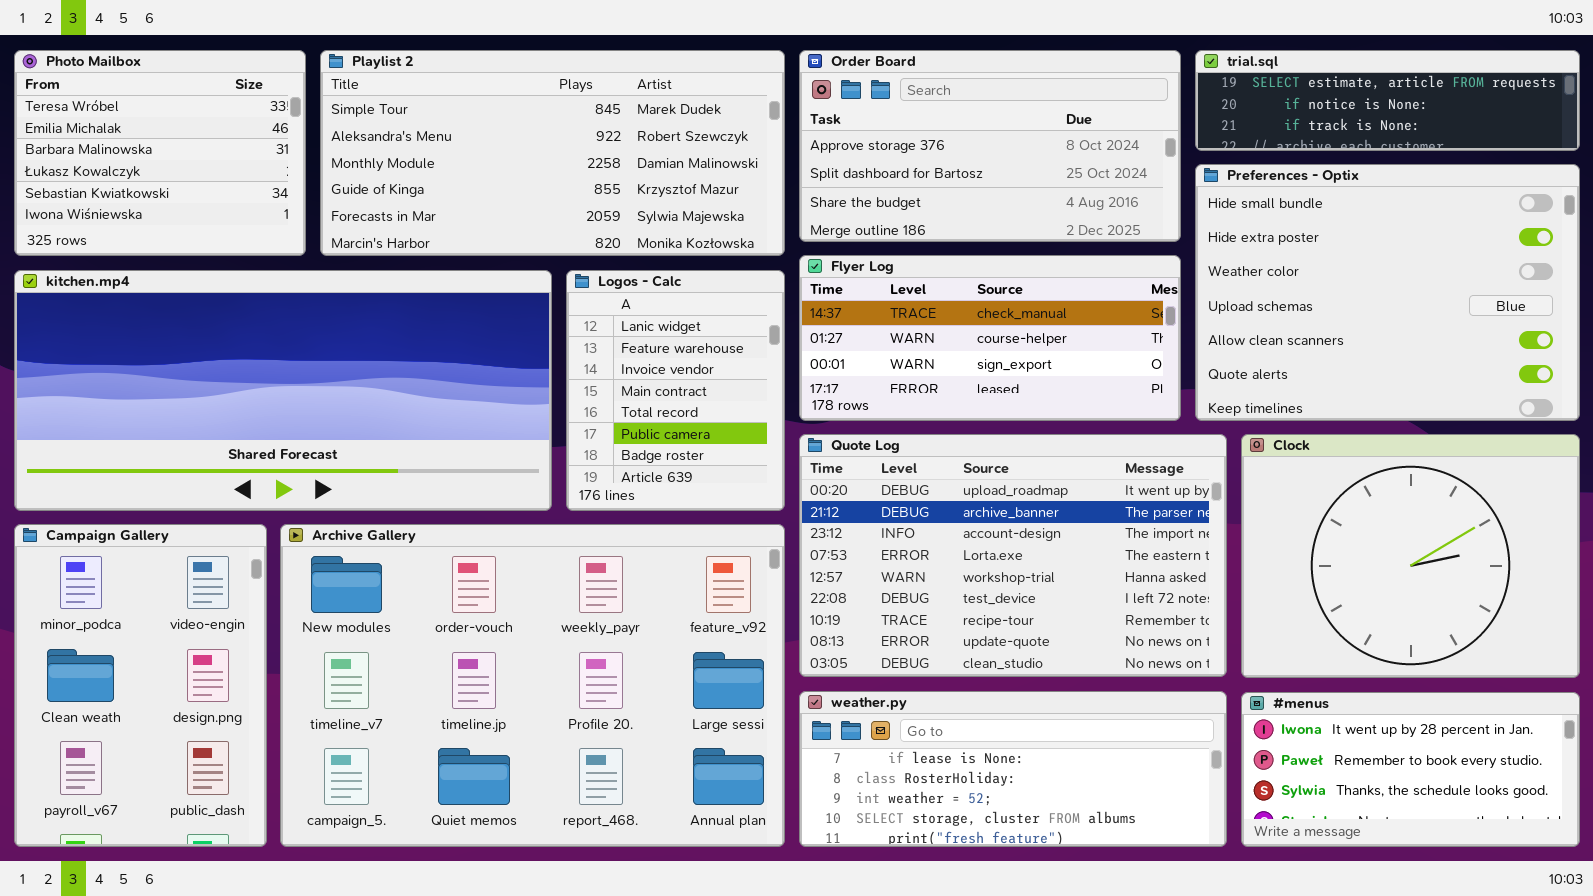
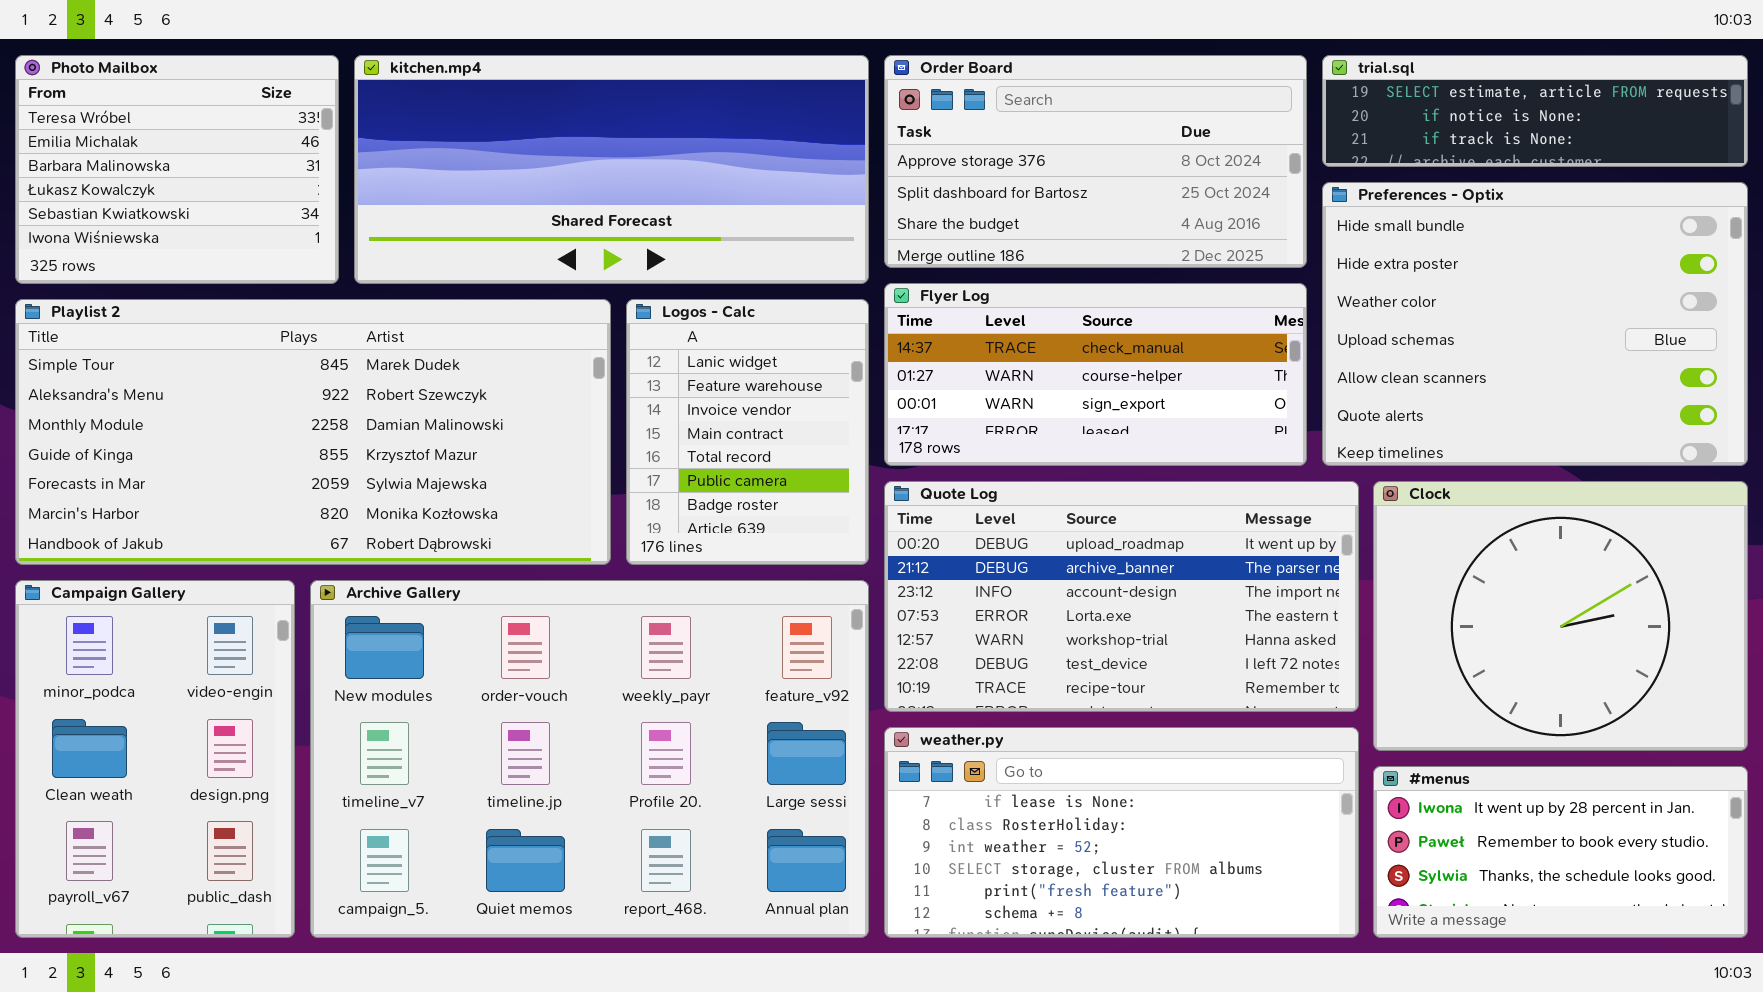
Playlist 2: [320,50,785,256] -> [15,299,611,565], moved, resized
kitchen.mp4: [14,270,552,511] -> [354,55,869,284], moved, resized
Quote Log: [799,434,1227,677] -> [884,481,1359,712], resized
weather.py: [799,691,1227,847] -> [884,727,1359,938], resized

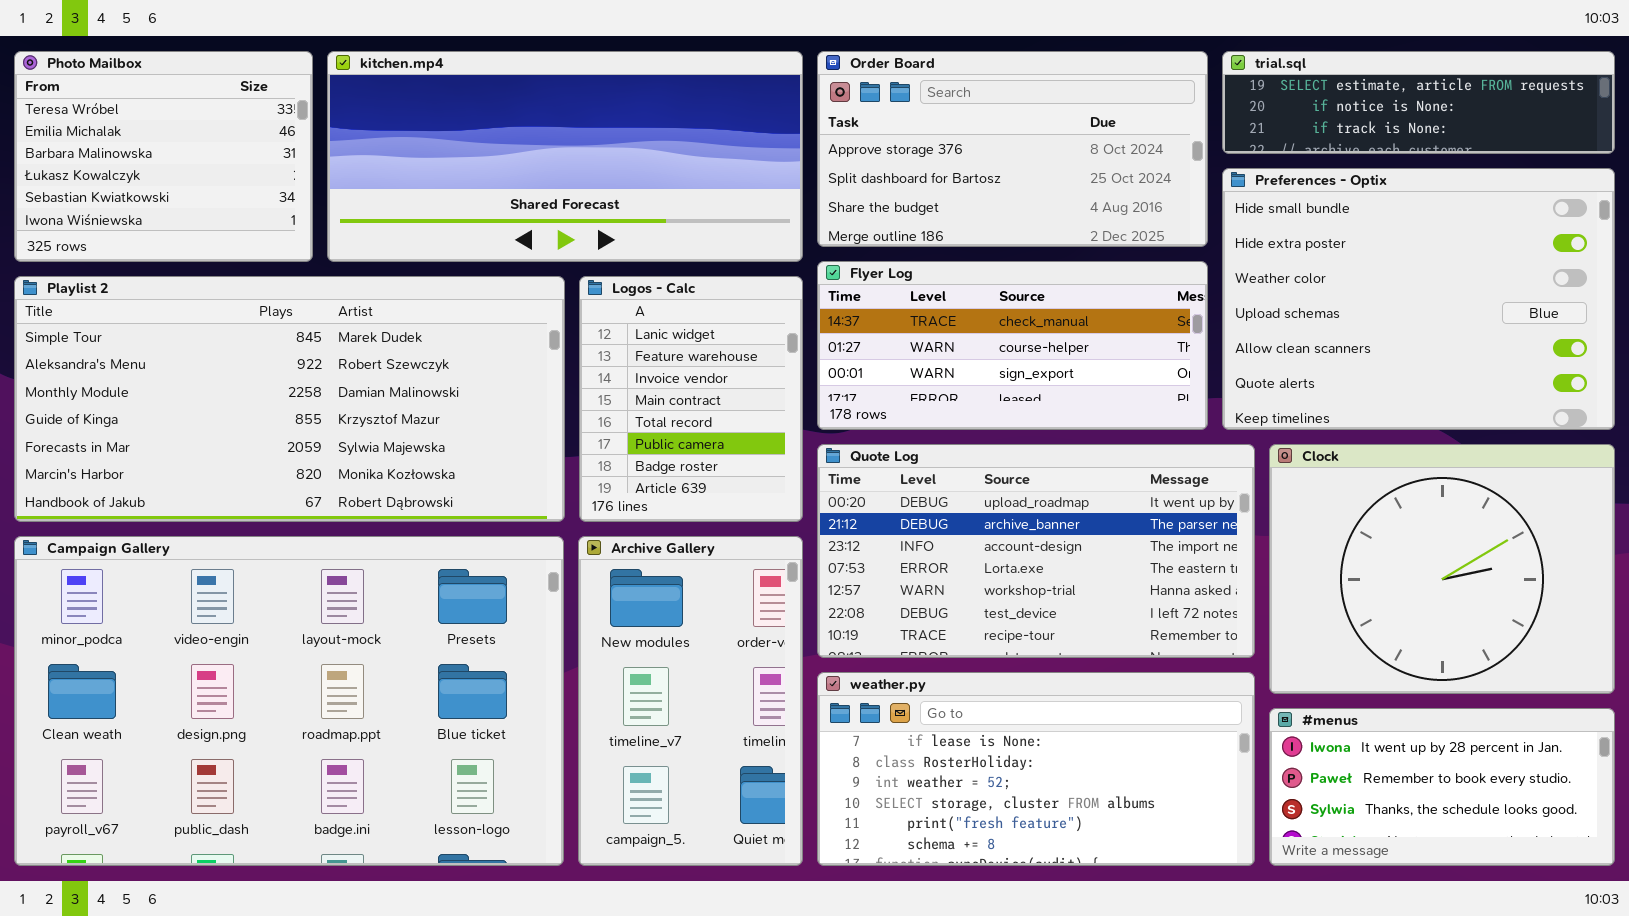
Campaign Gallery: [15,580,295,938] -> [14,536,564,866], resized
Archive Gallery: [310,580,869,938] -> [578,536,803,866], resized

